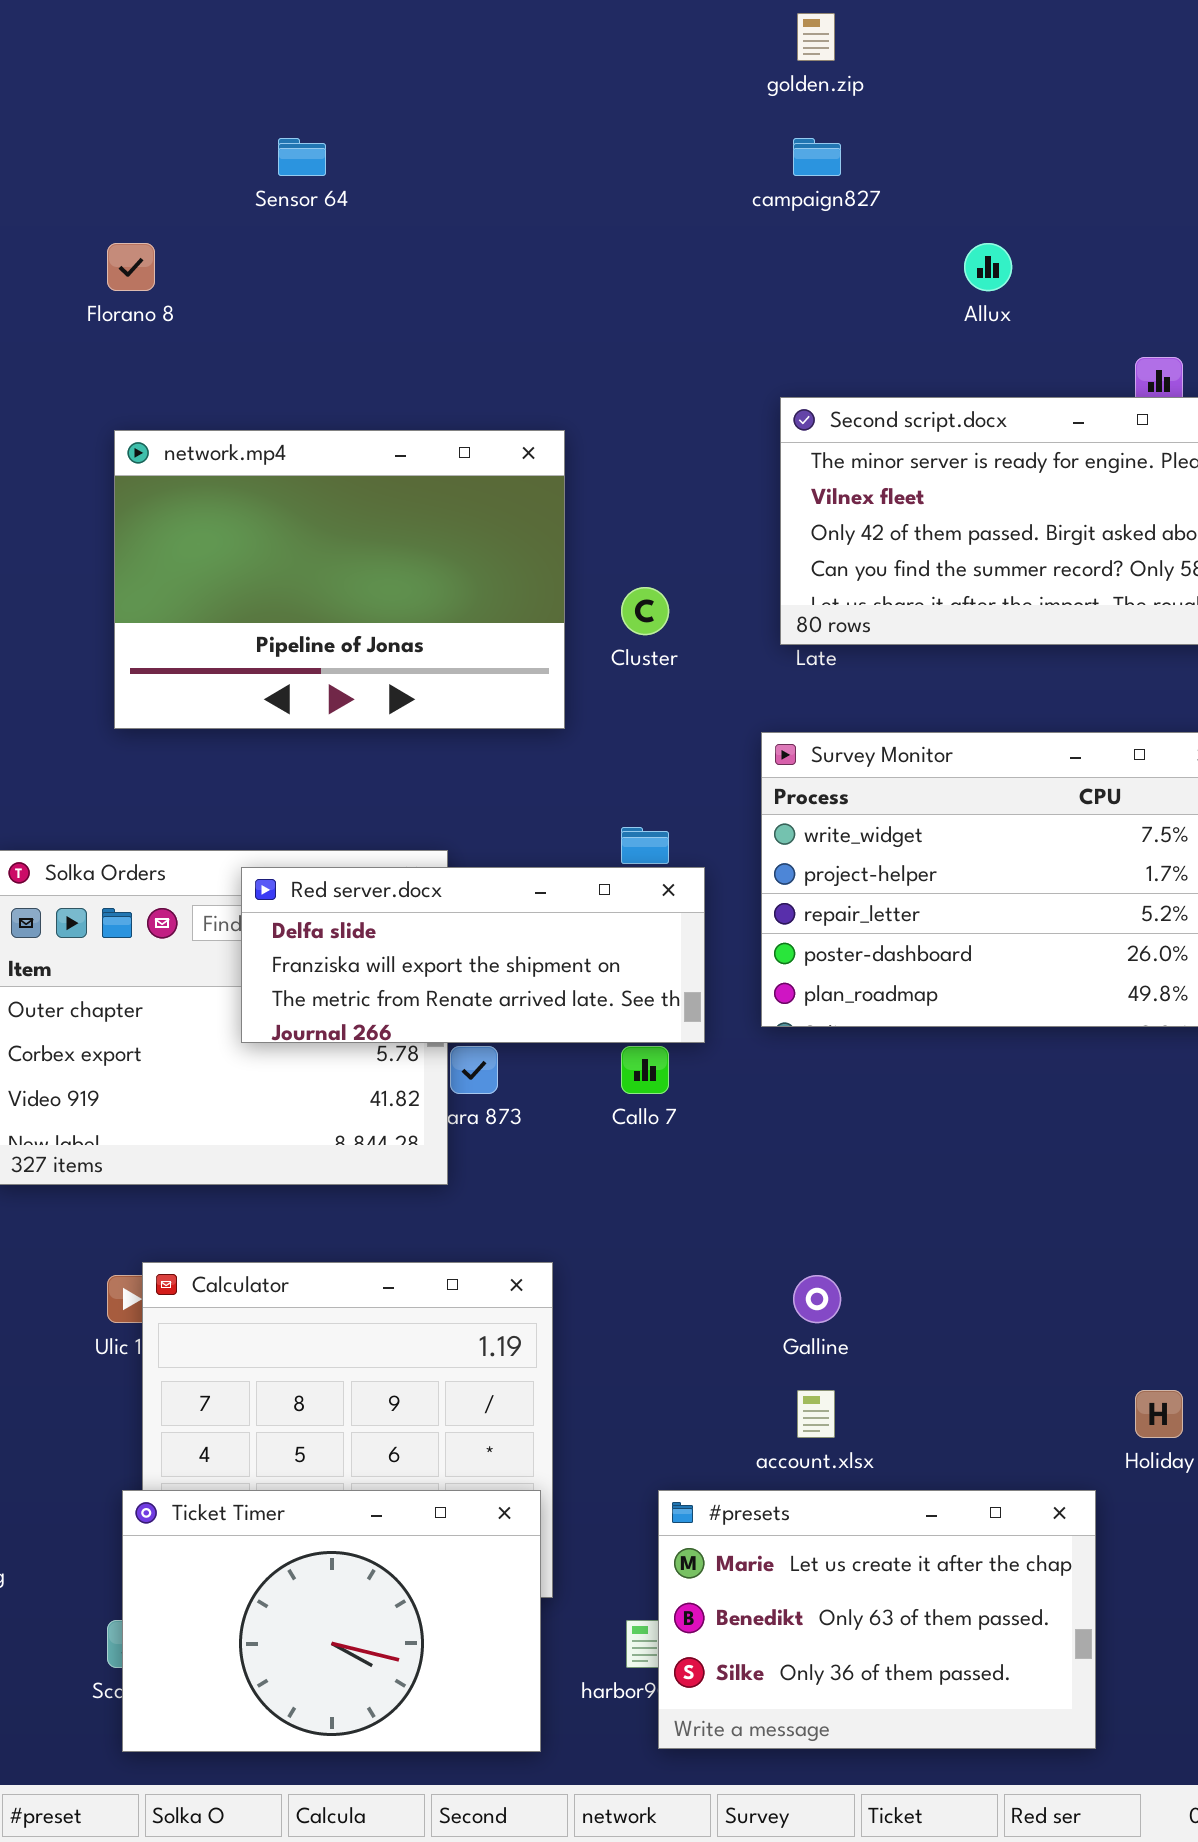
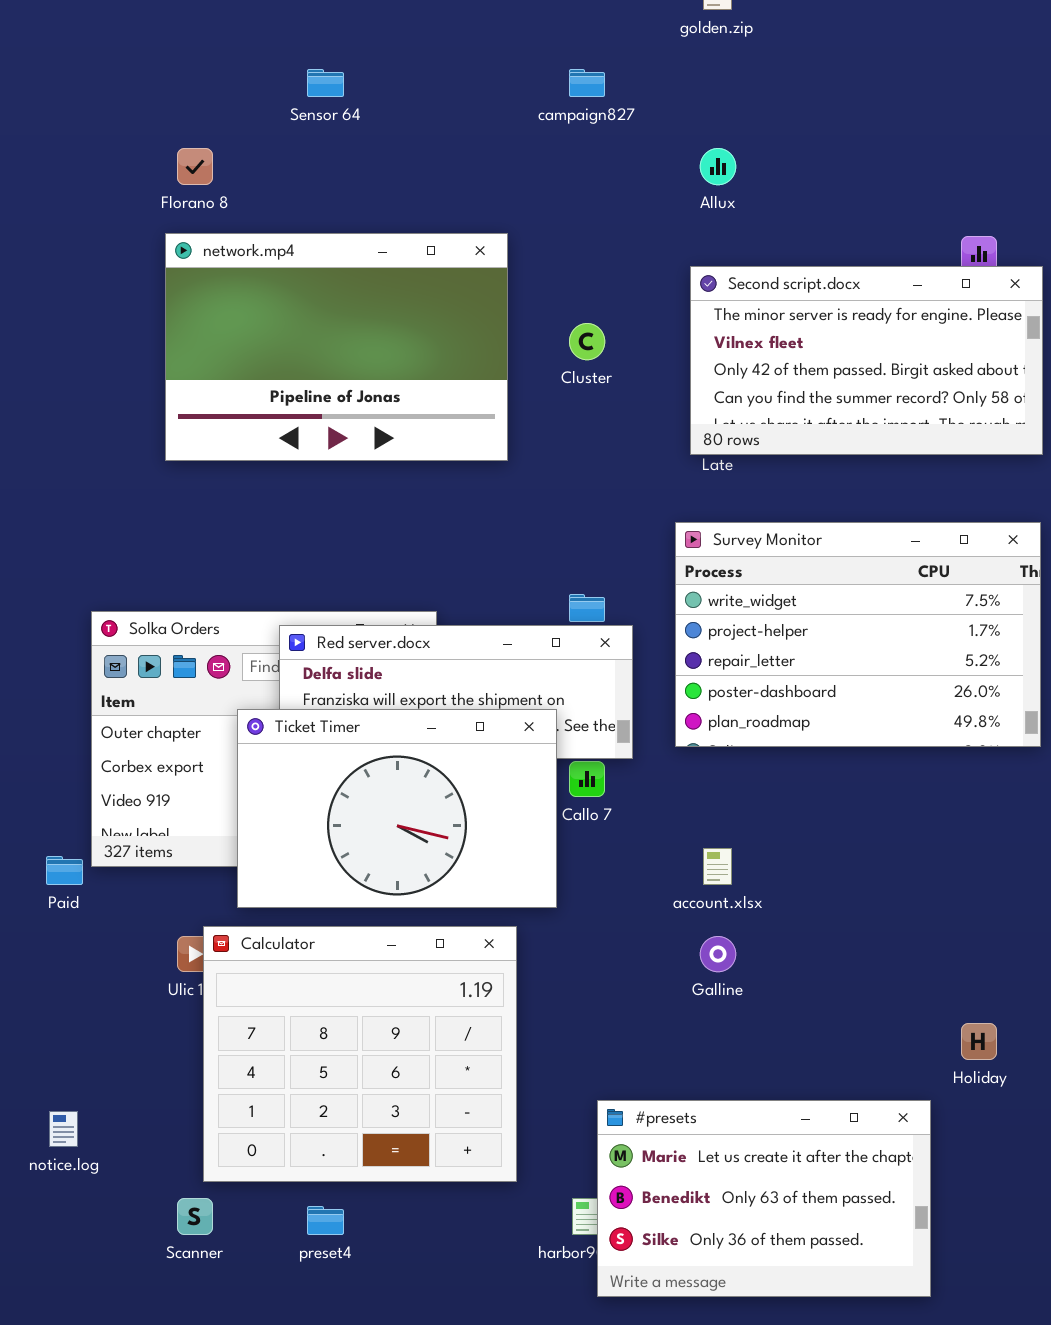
campaign827: [793,138,841,176] -> [569,69,605,97], moved
Allux: [964,243,1012,291] -> [700,148,736,185], moved
network.mp4: [114,430,565,729] -> [165,233,508,461], moved
Cluster: [621,587,669,635] -> [569,323,605,360], moved
account.xlsx: [797,1390,835,1438] -> [703,848,732,885], moved
Ticket Timer: [122,1490,541,1752] -> [237,709,557,908], moved

